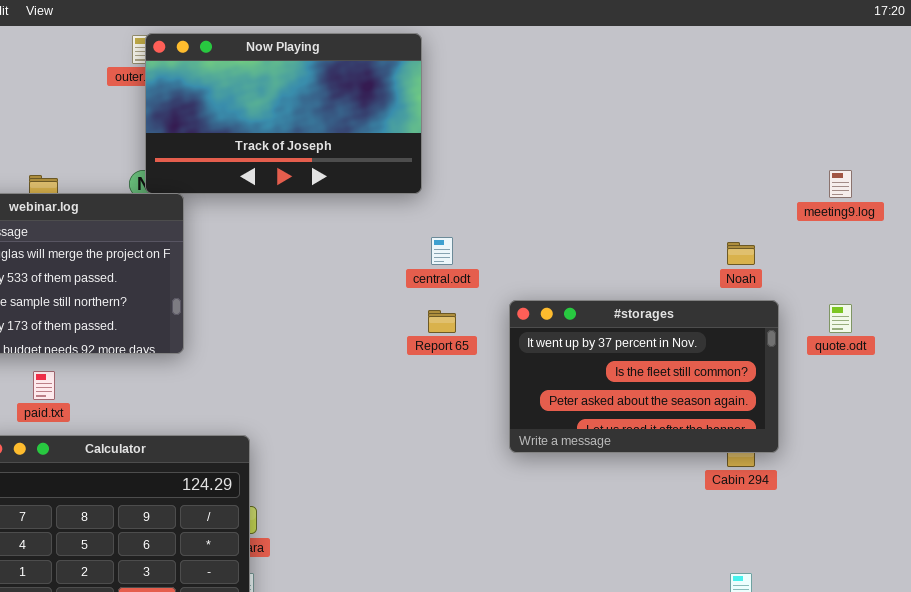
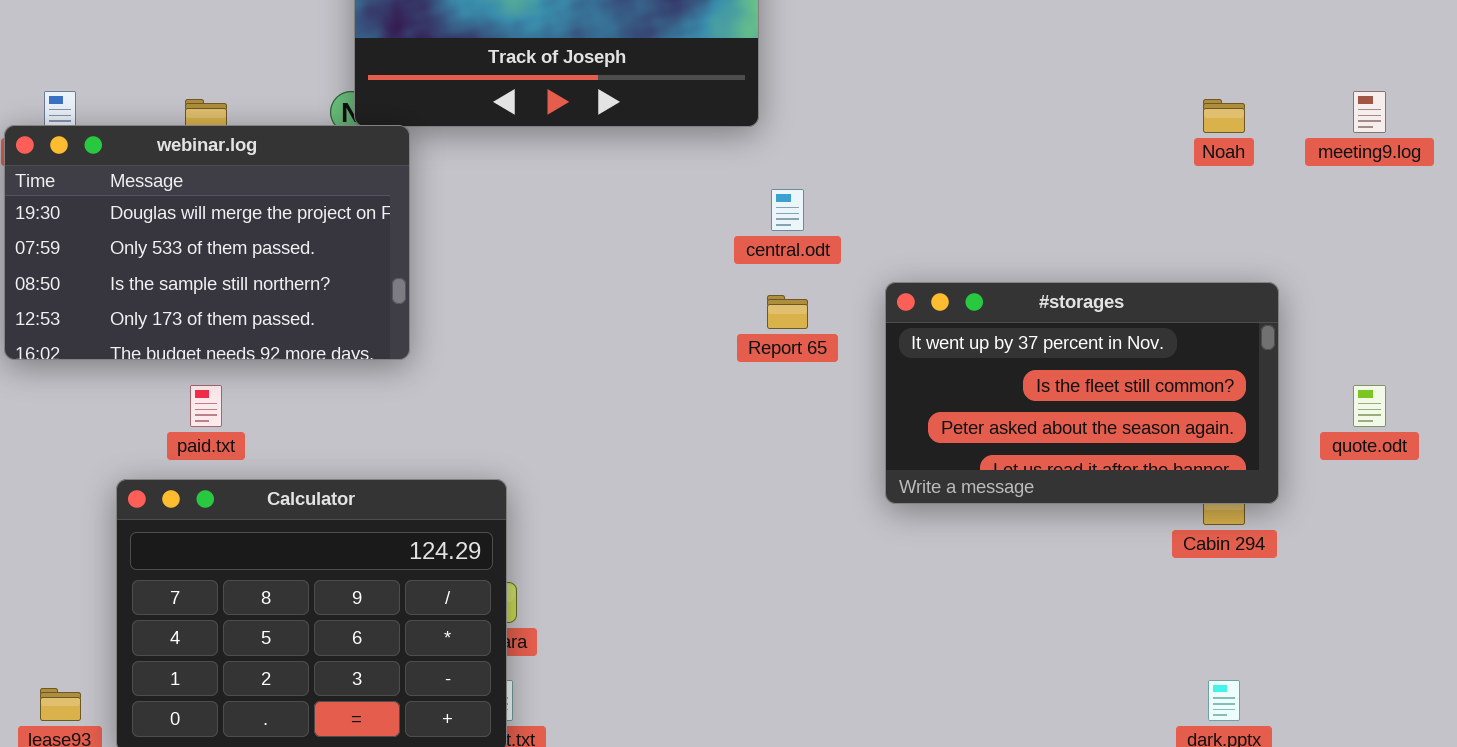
Noah: [727,242,755,265] -> [1203,99,1245,133], moved
quote.odt: [829,304,852,333] -> [1353,385,1386,427], moved

